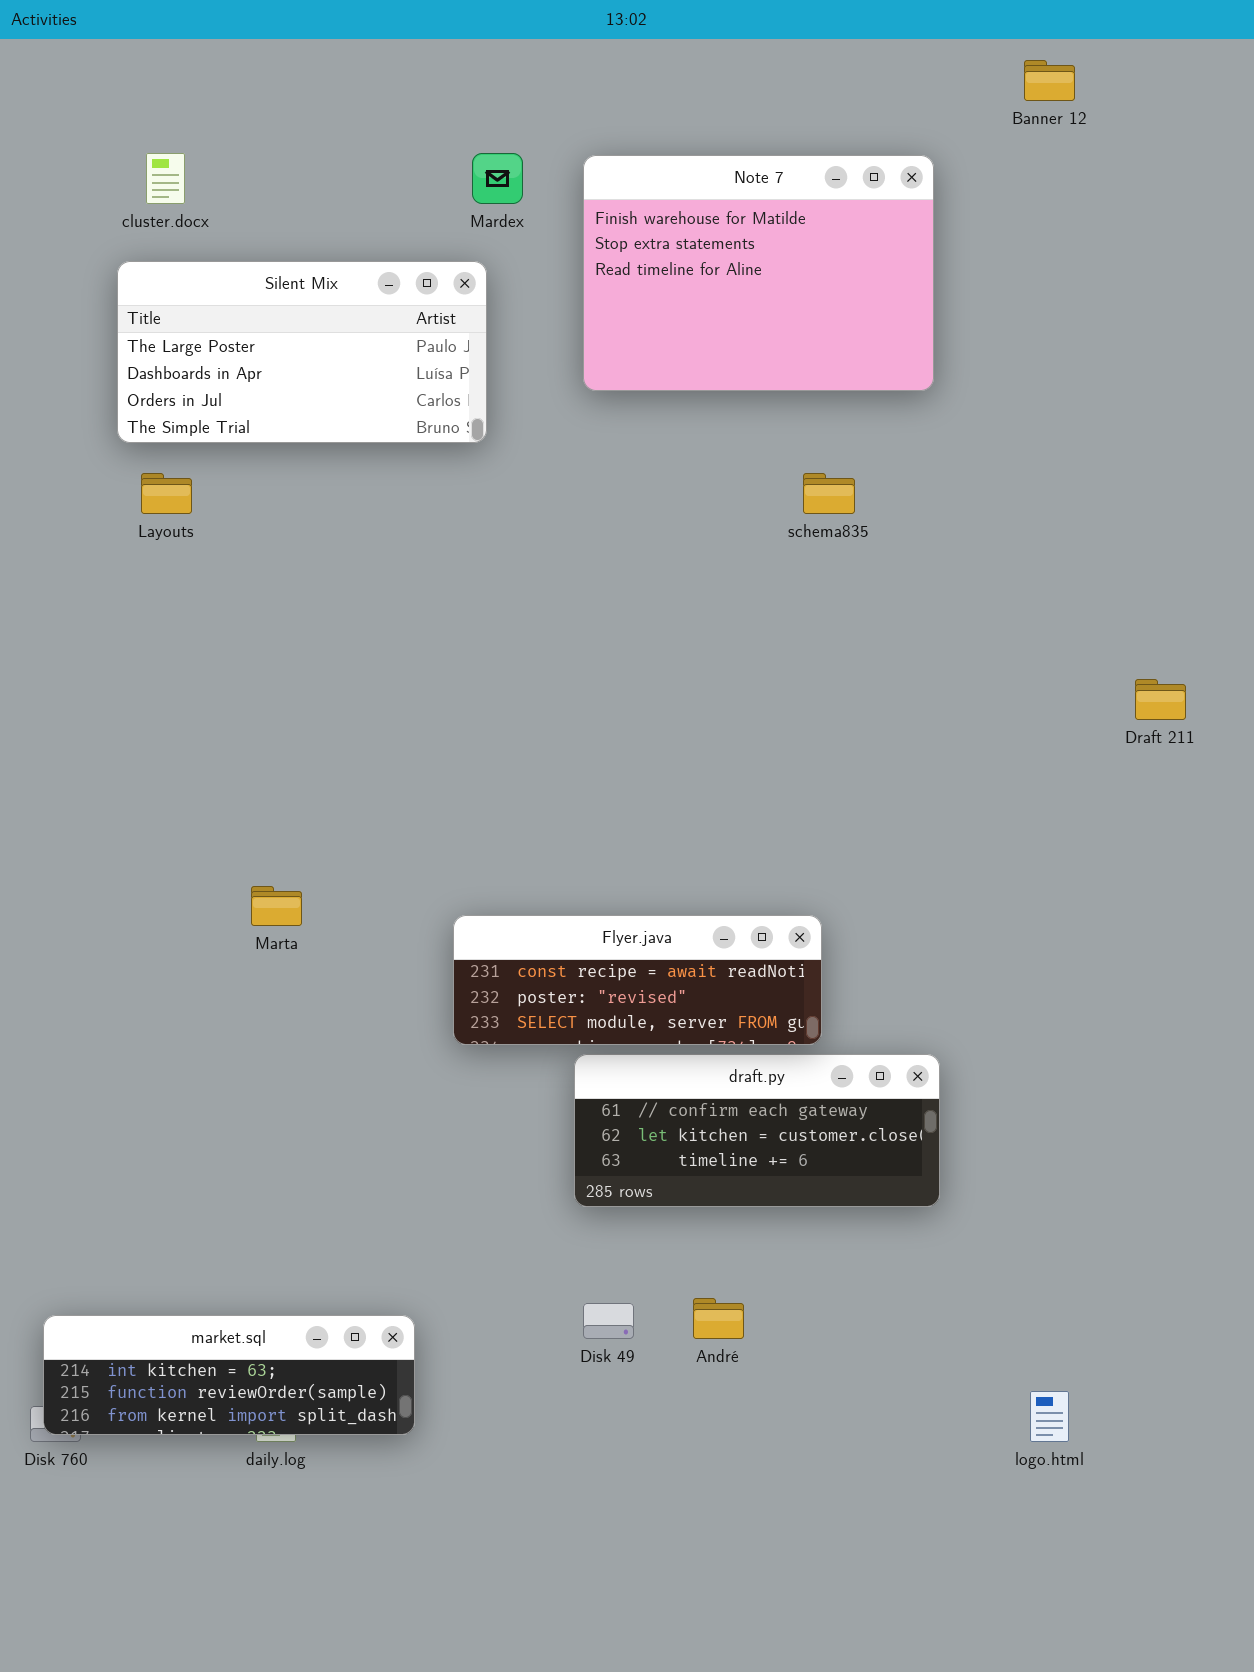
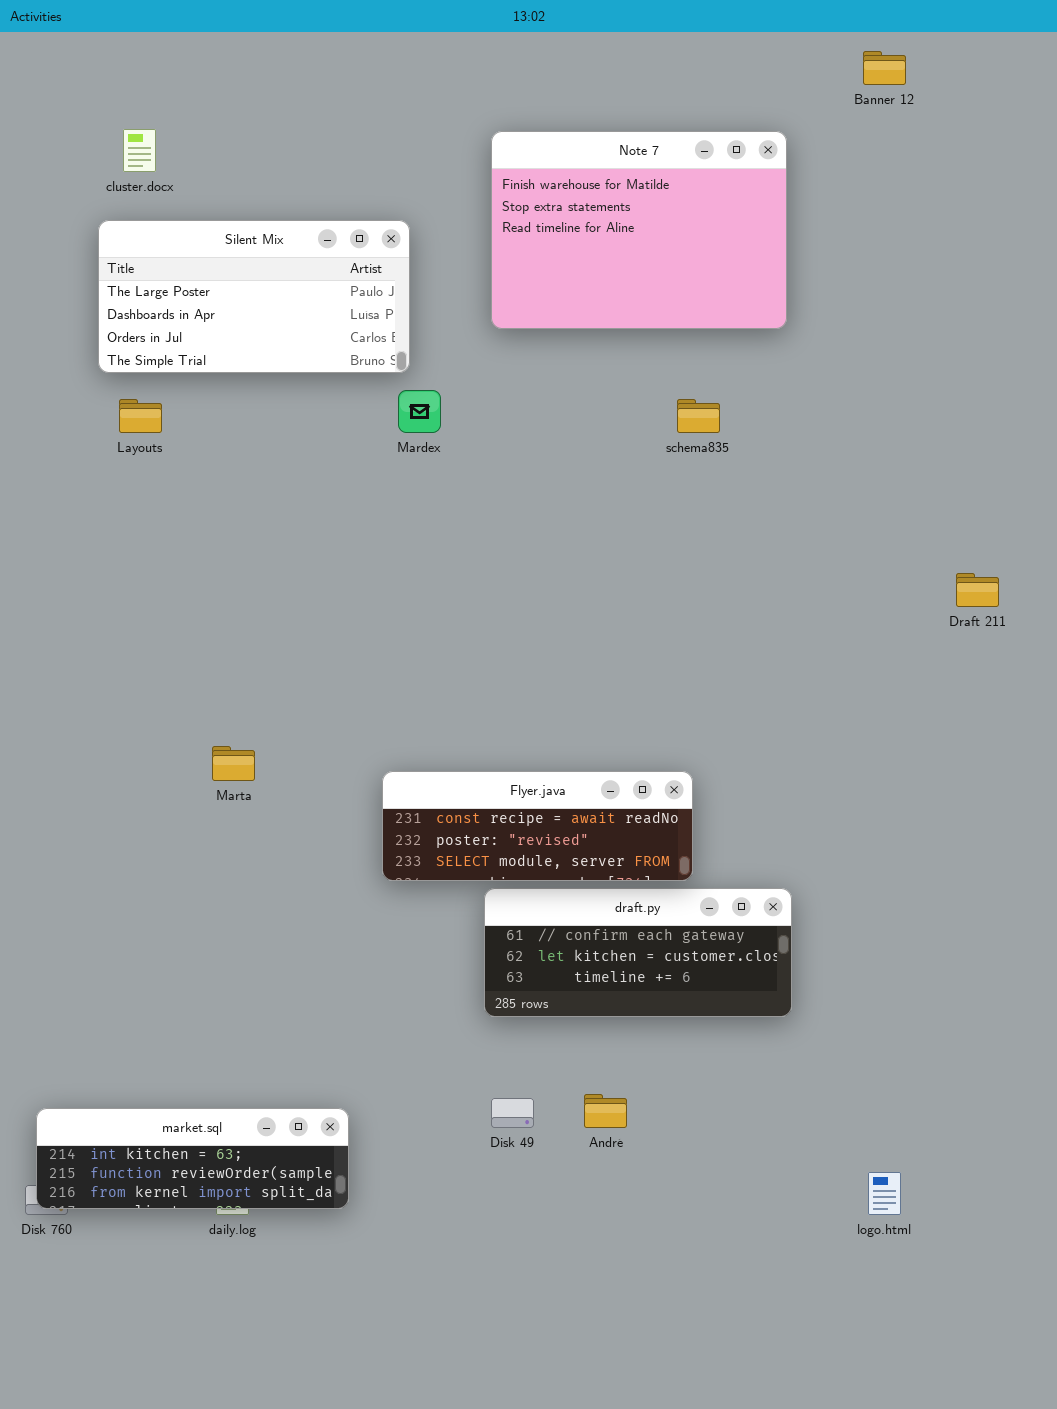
Mardex: [472,153,523,204] -> [398,390,441,433], moved

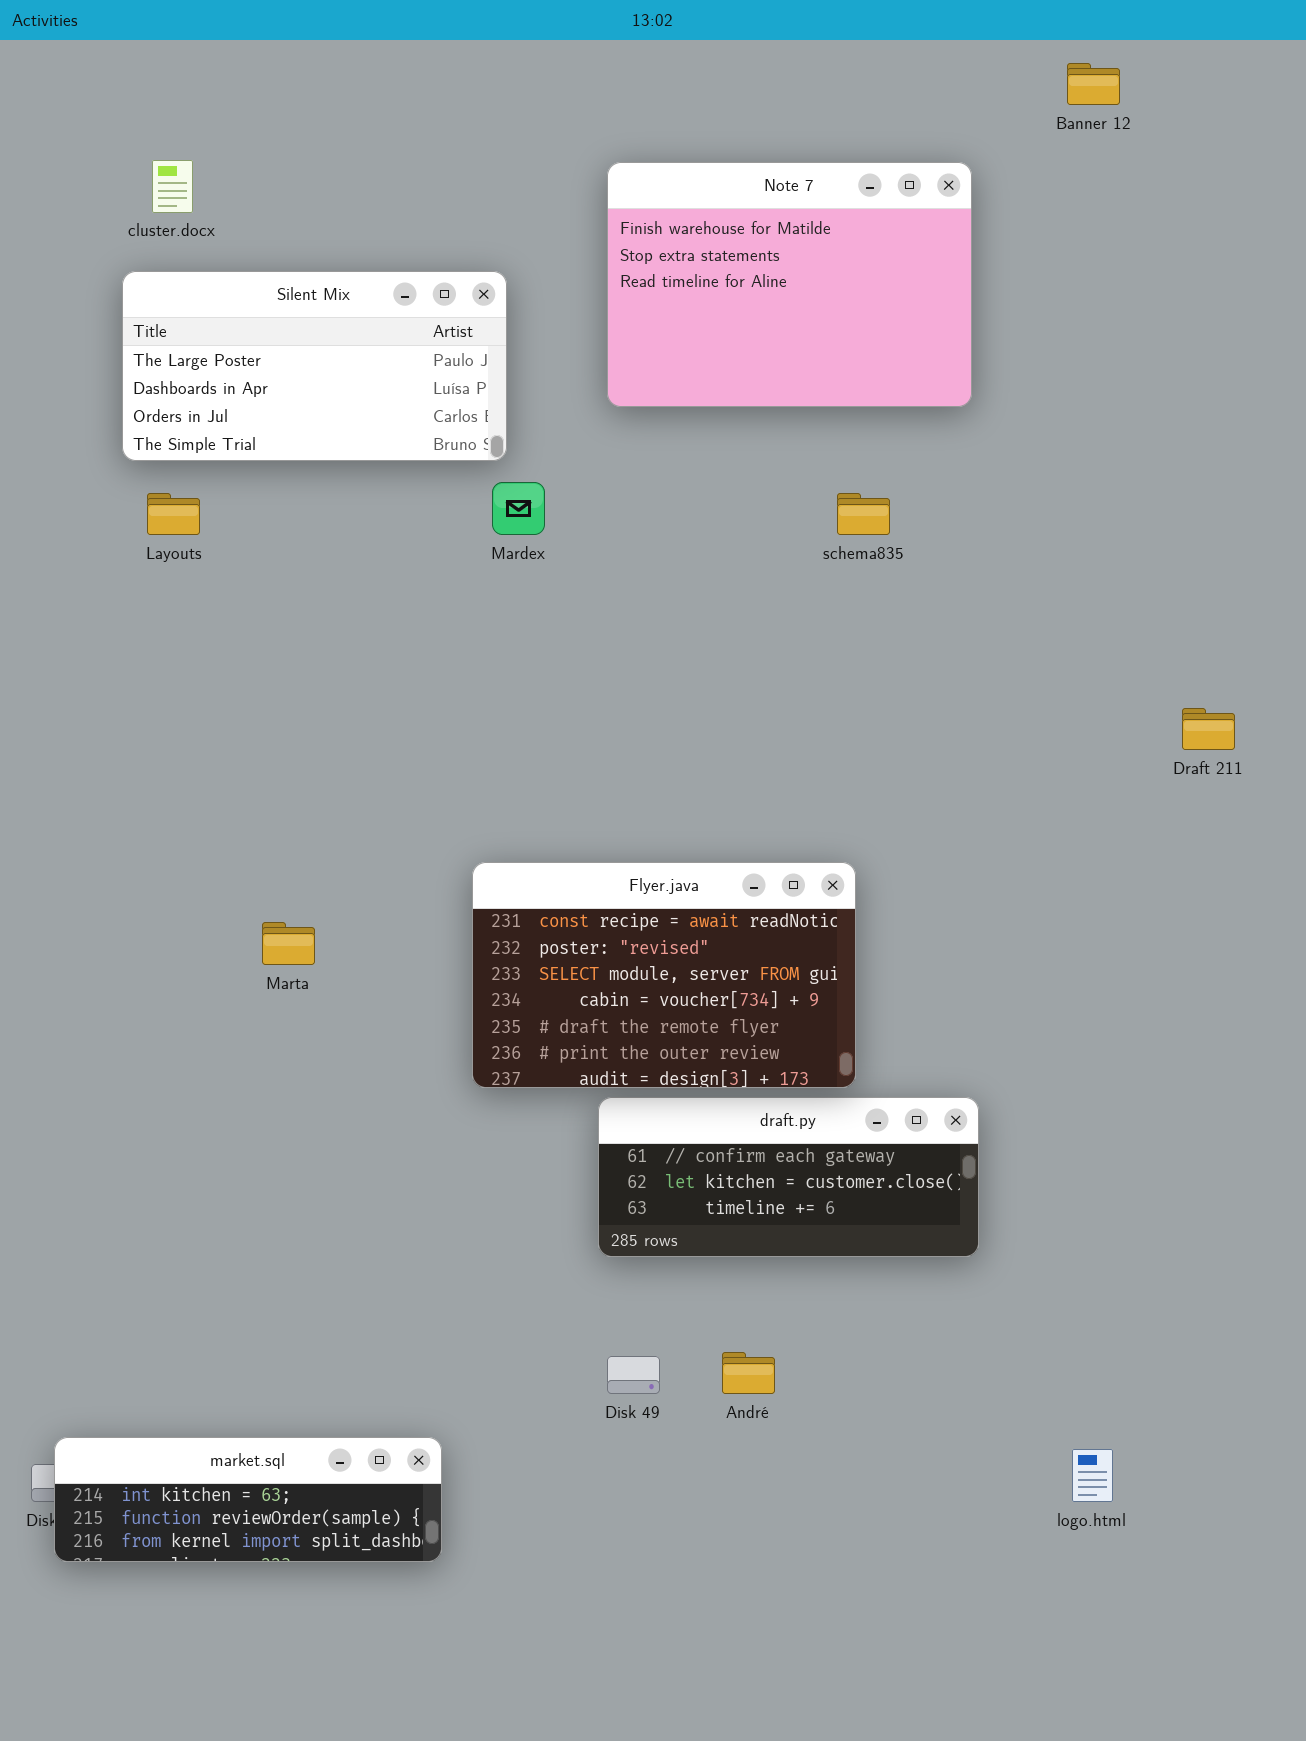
Flyer.java: [382,771,693,881] -> [472,862,856,1088], resized
market.sql: [36,1108,349,1209] -> [54,1437,442,1562], moved

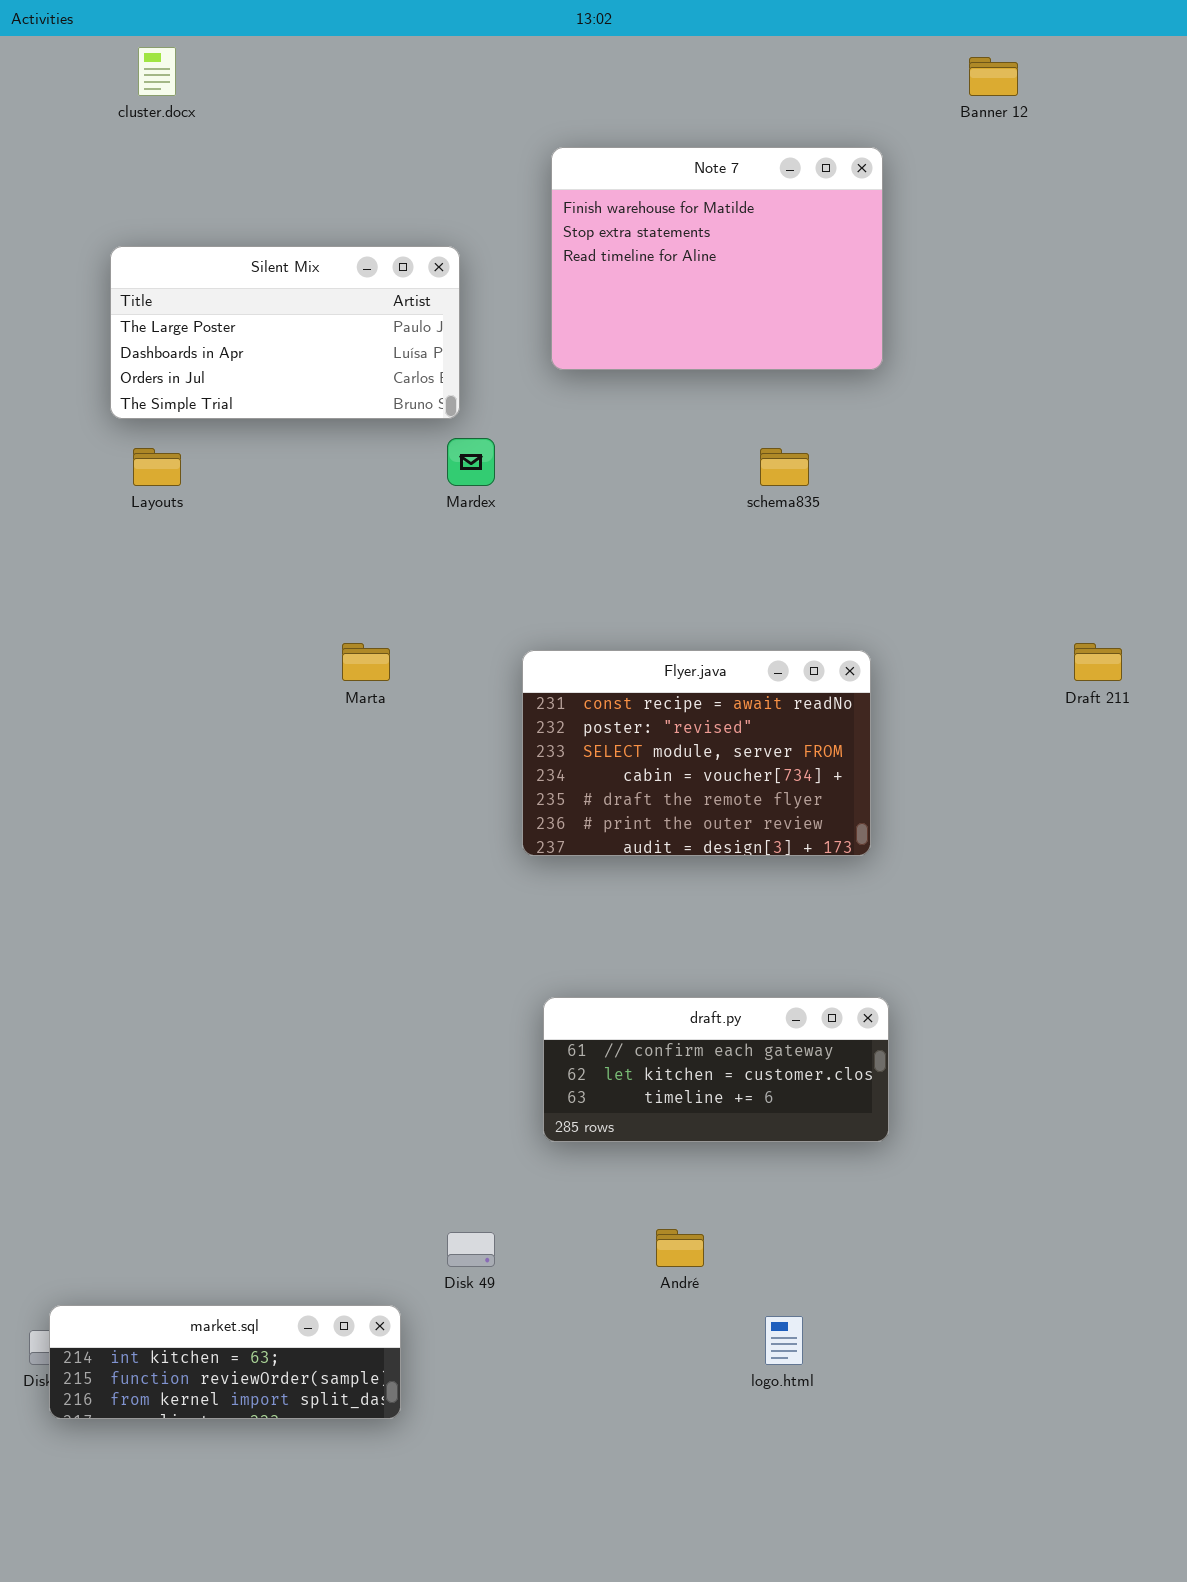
cluster.docx: [152,160,193,213] -> [138,47,176,96], moved
Flyer.java: [472,862,856,1088] -> [522,650,871,856], moved
Marta: [262,922,315,965] -> [342,643,390,681], moved
Disk 49: [607,1356,660,1394] -> [447,1232,495,1267], moved
logo.html: [1072,1449,1113,1502] -> [765,1316,803,1365], moved

